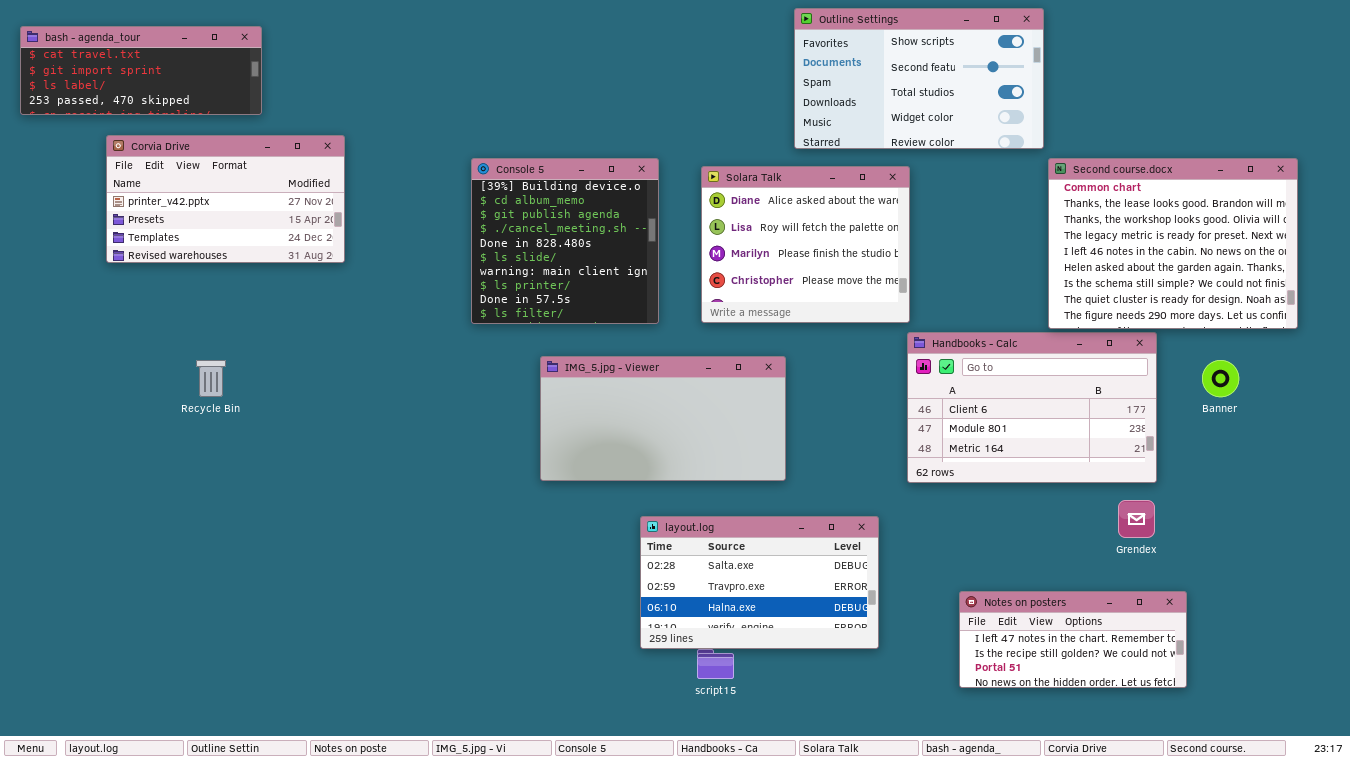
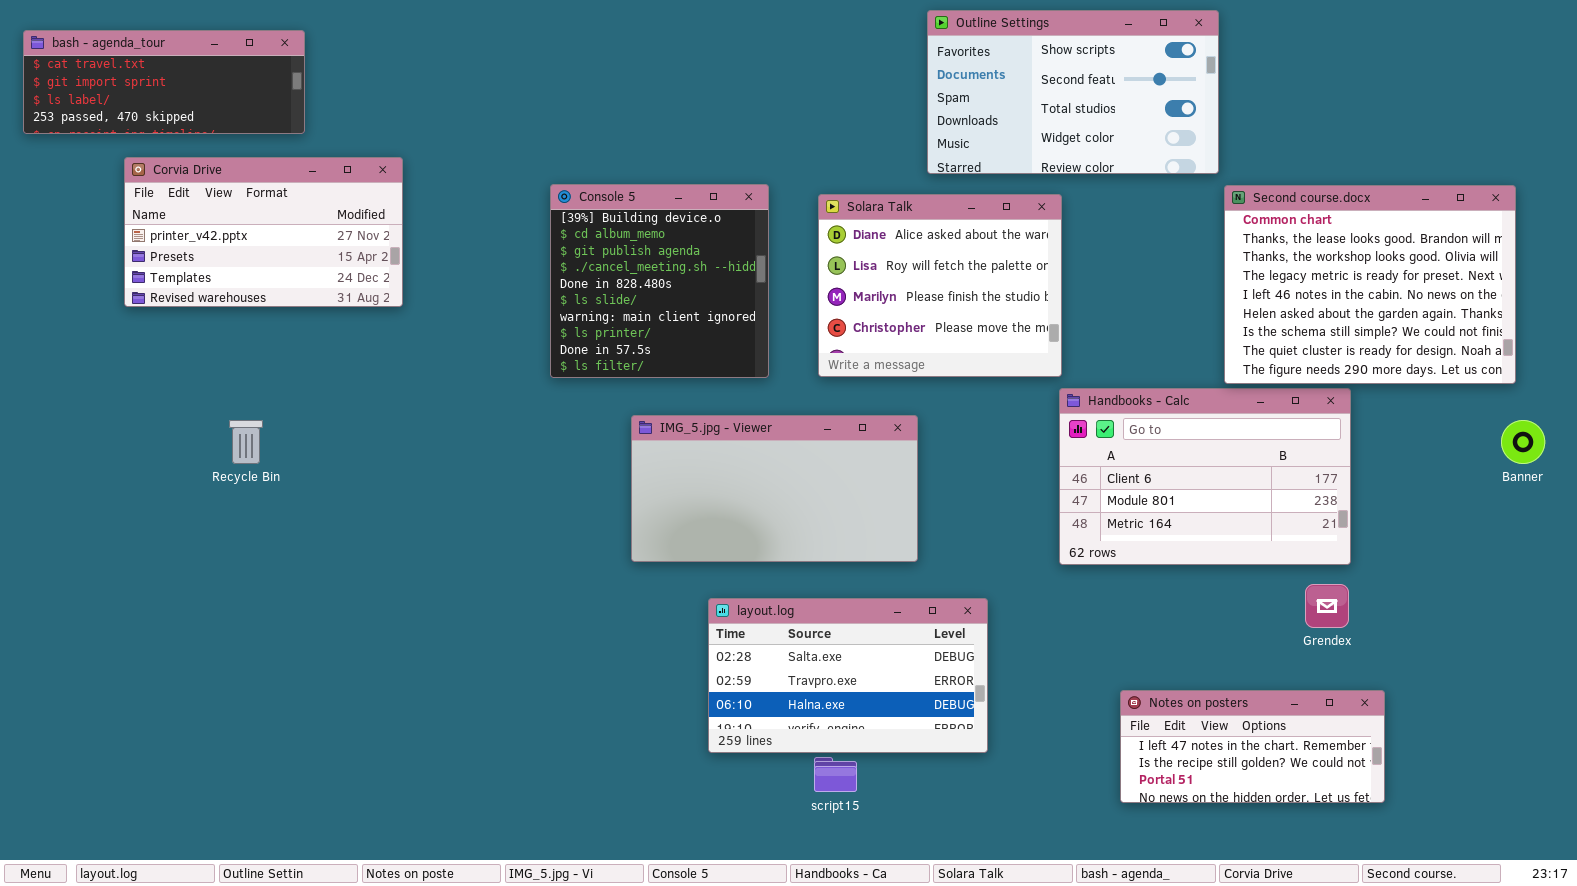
Banner: [1202,360,1239,397] -> [1501,420,1545,464], moved
layout.log: [640,516,879,649] -> [708,598,988,753], moved

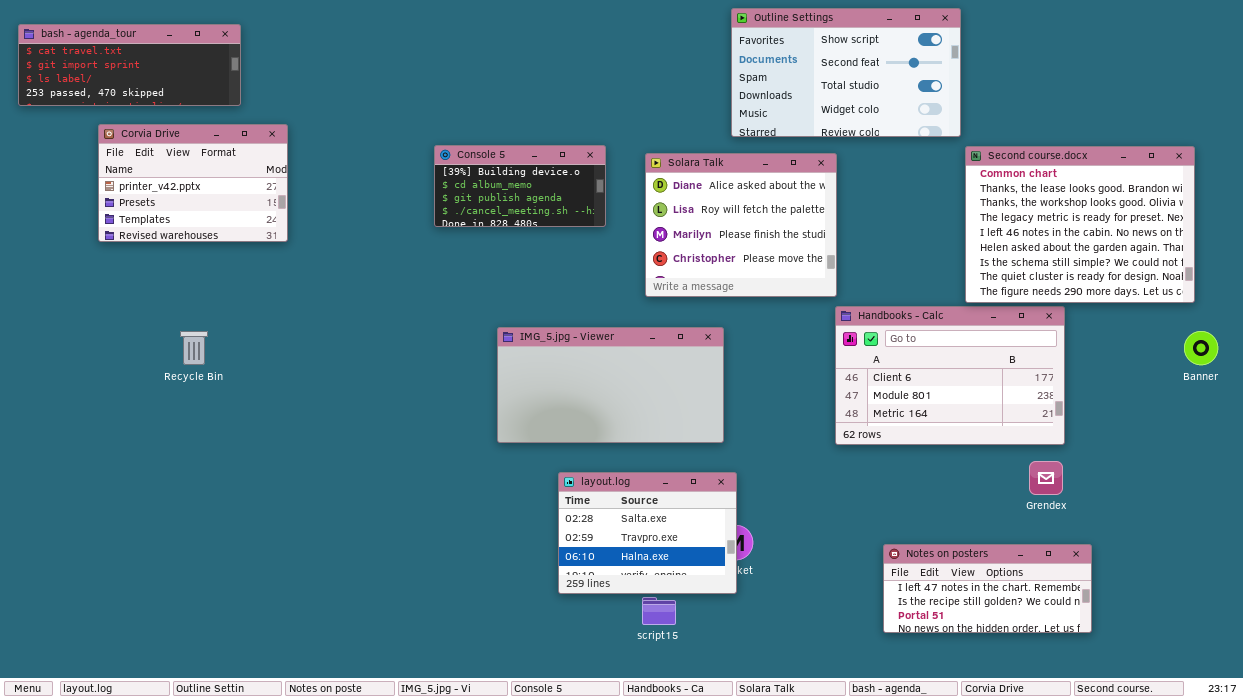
Corvia Drive: [124,157,403,307] -> [98,124,288,242], resized
Console 5: [550,184,769,378] -> [434,145,606,227], resized
layout.log: [708,598,988,753] -> [558,472,737,594], resized

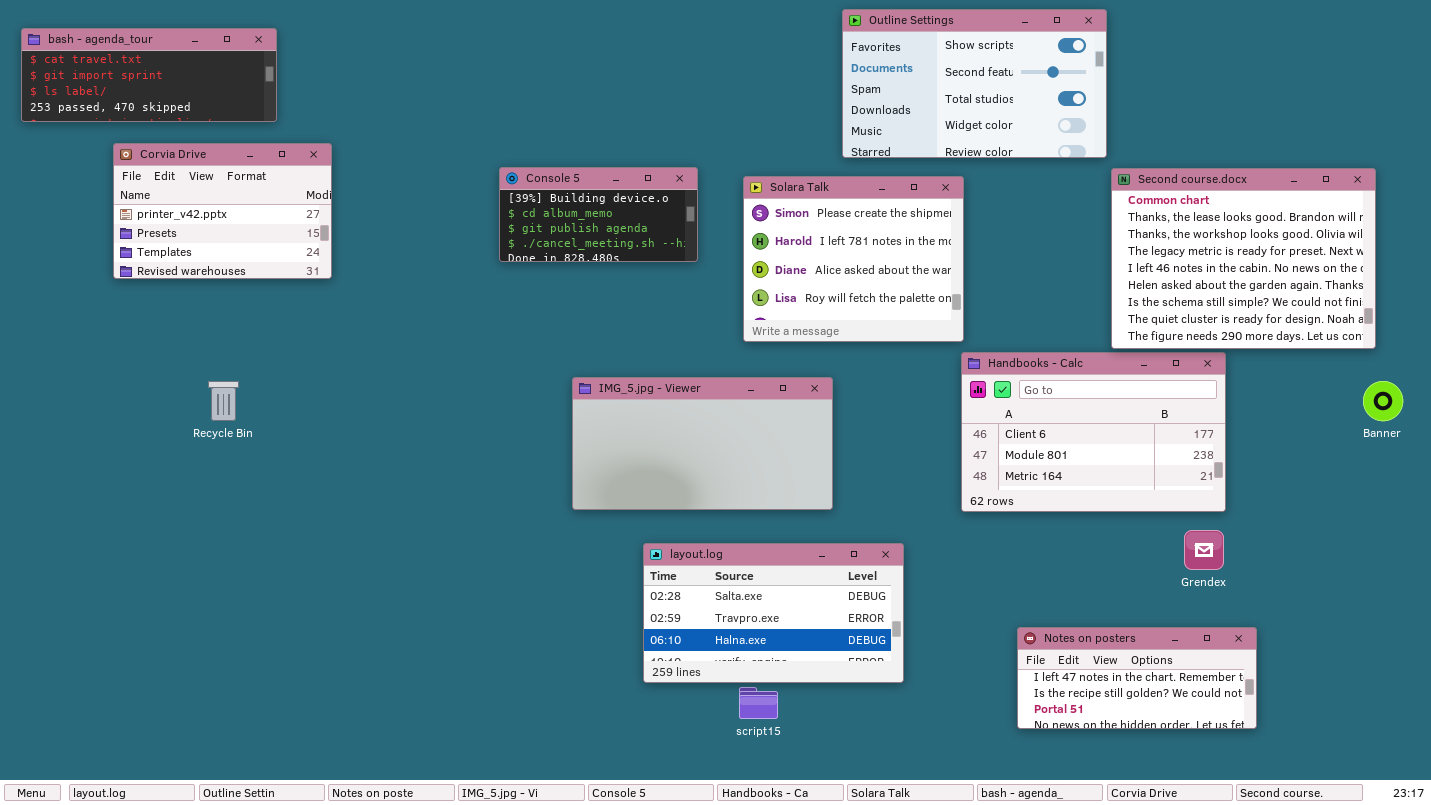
Solara Talk: [645,153,837,297] -> [743,176,964,342], scrolled up 2 rows
layout.log: [558,472,737,594] -> [643,543,904,683], resized

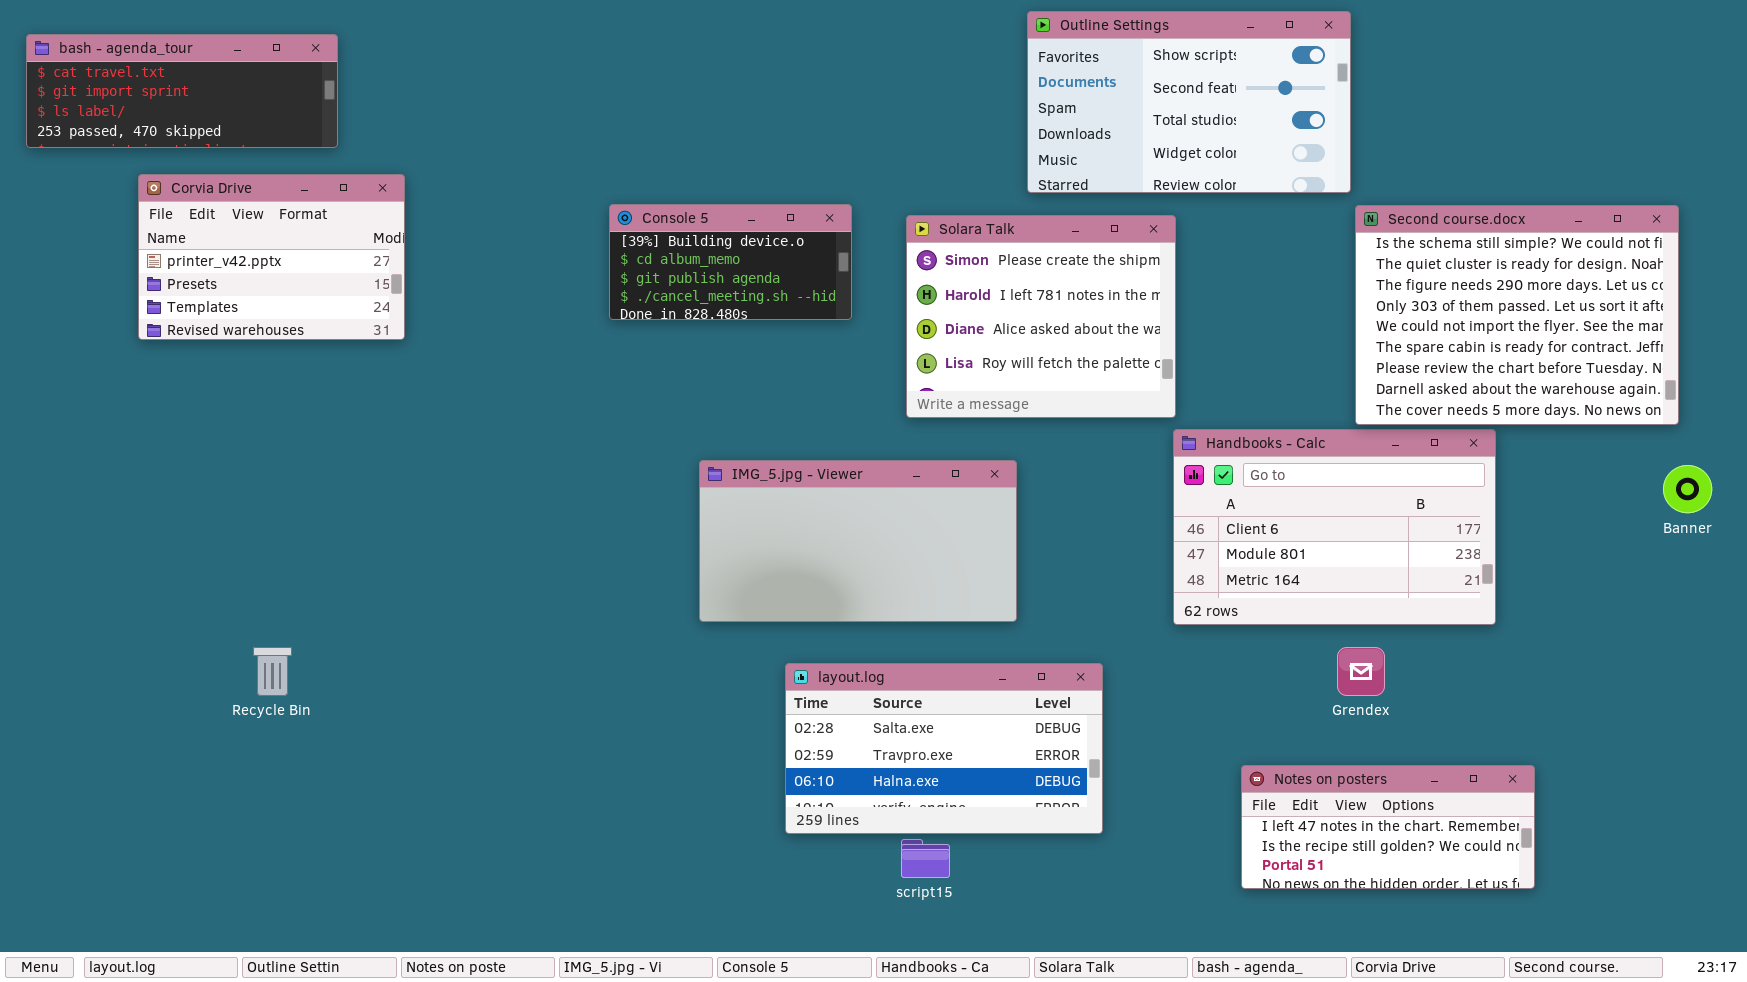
Second course.docx: [1111,168,1376,349] -> [1355,205,1679,425], scrolled down 6 rows
Recycle Bin: [208,381,239,421] -> [253,647,292,696], moved
Grendex: [1184,530,1224,570] -> [1337,647,1385,696], moved

